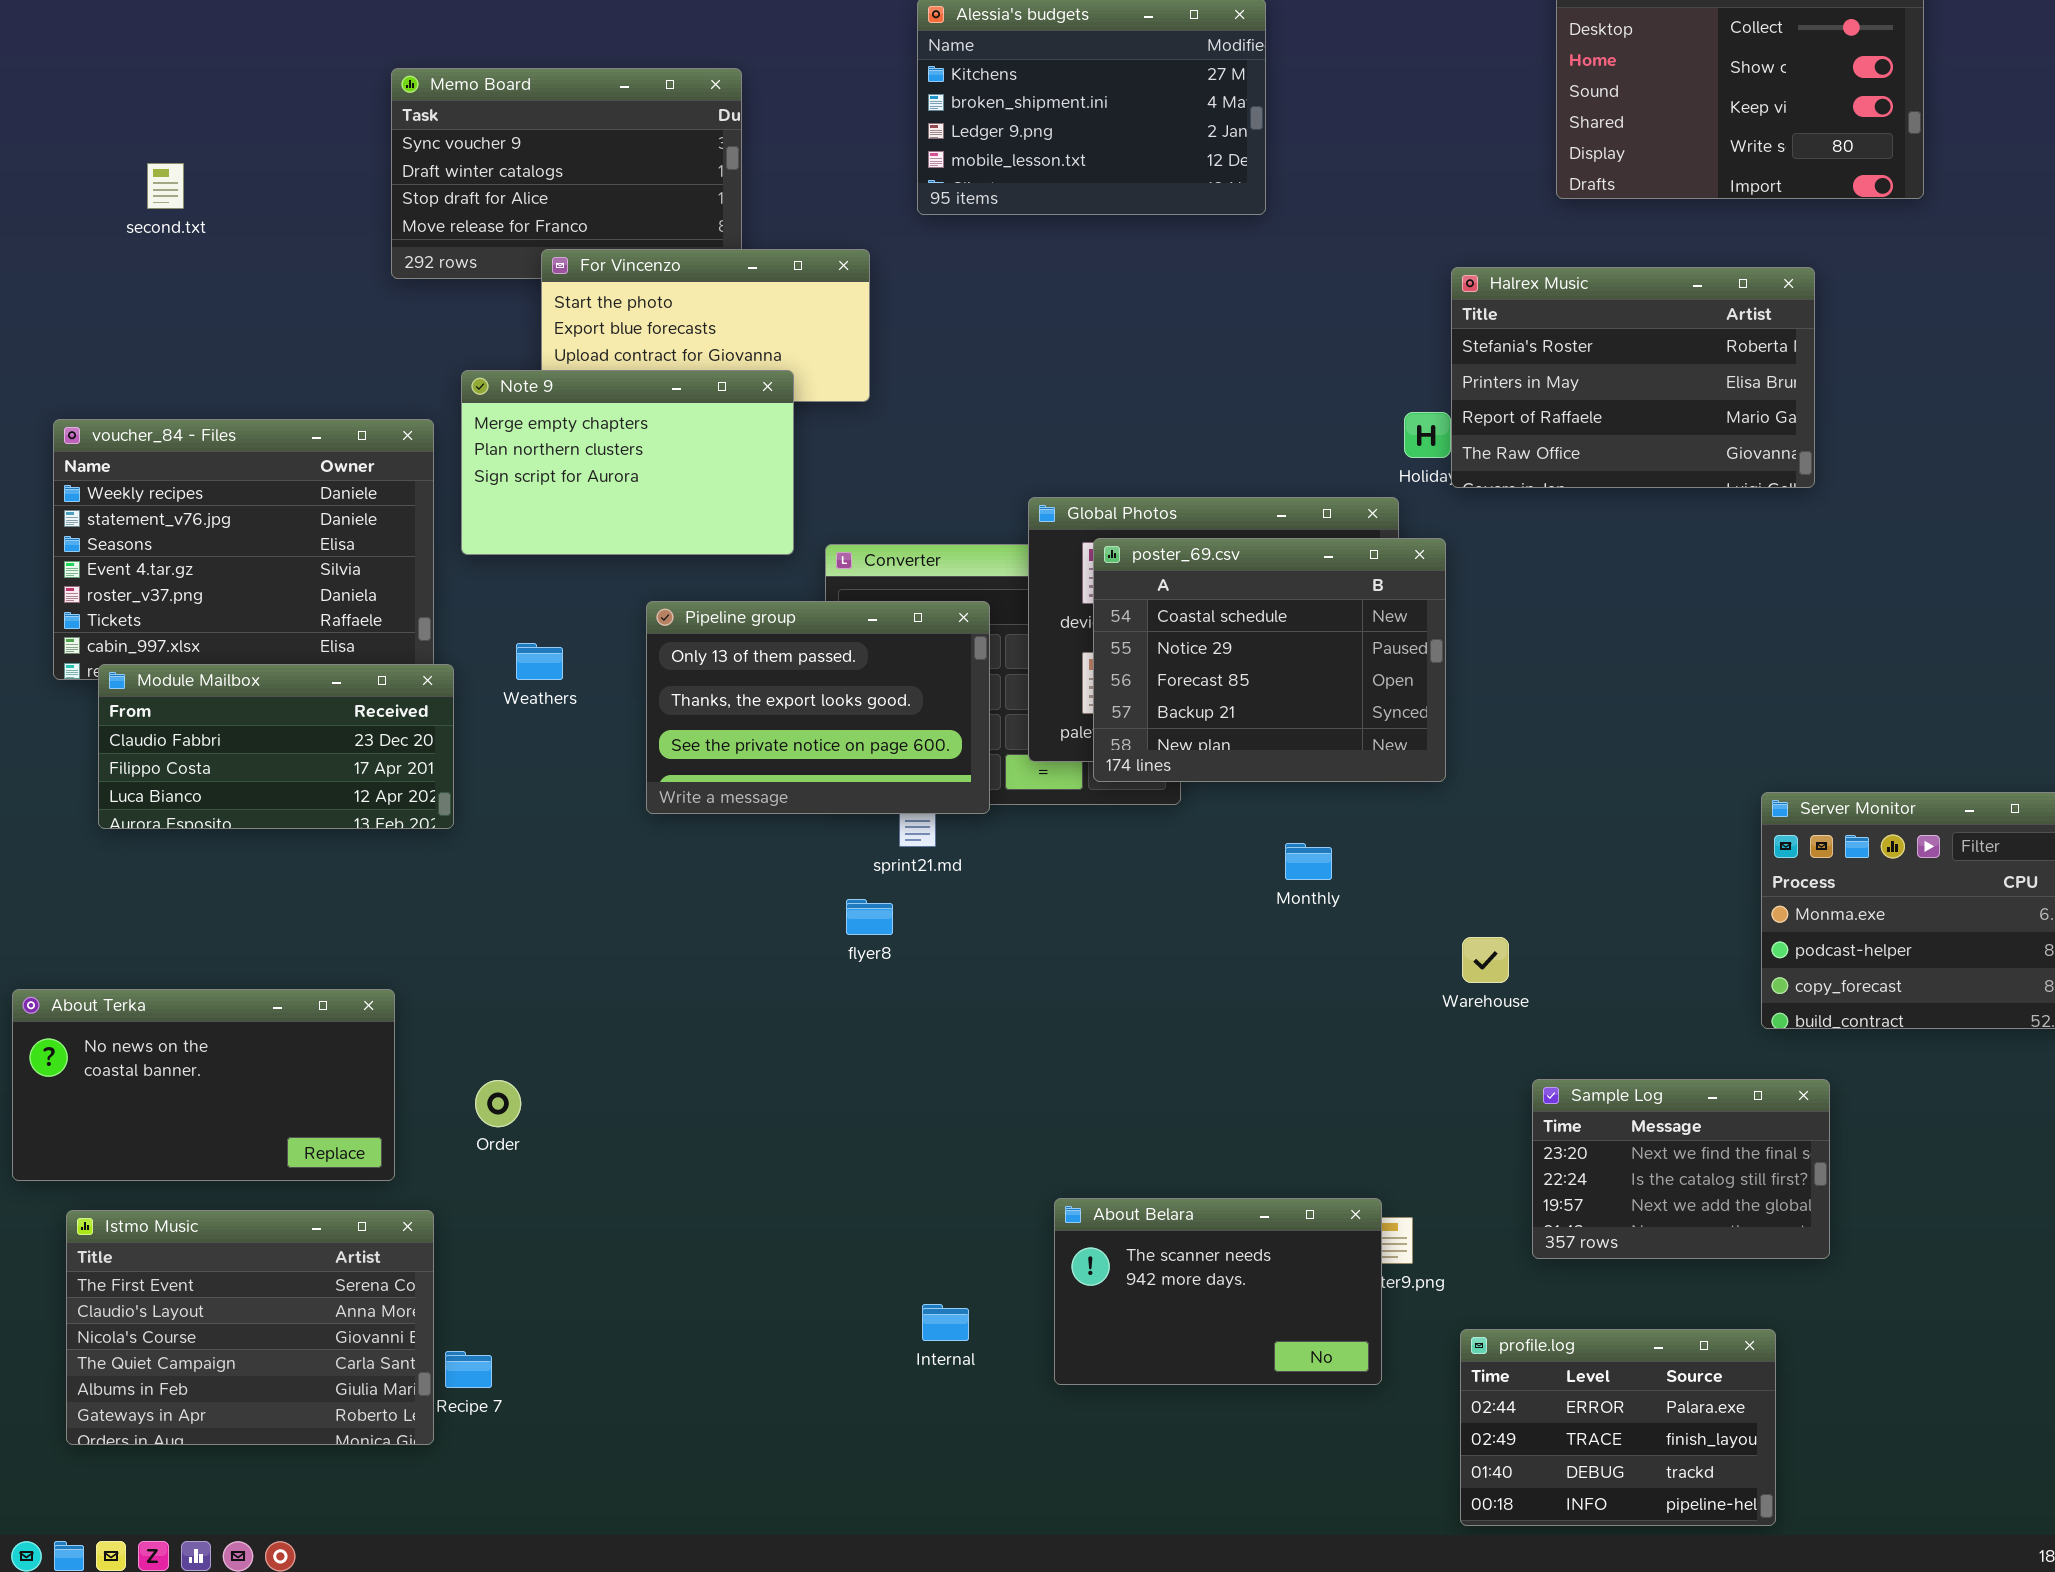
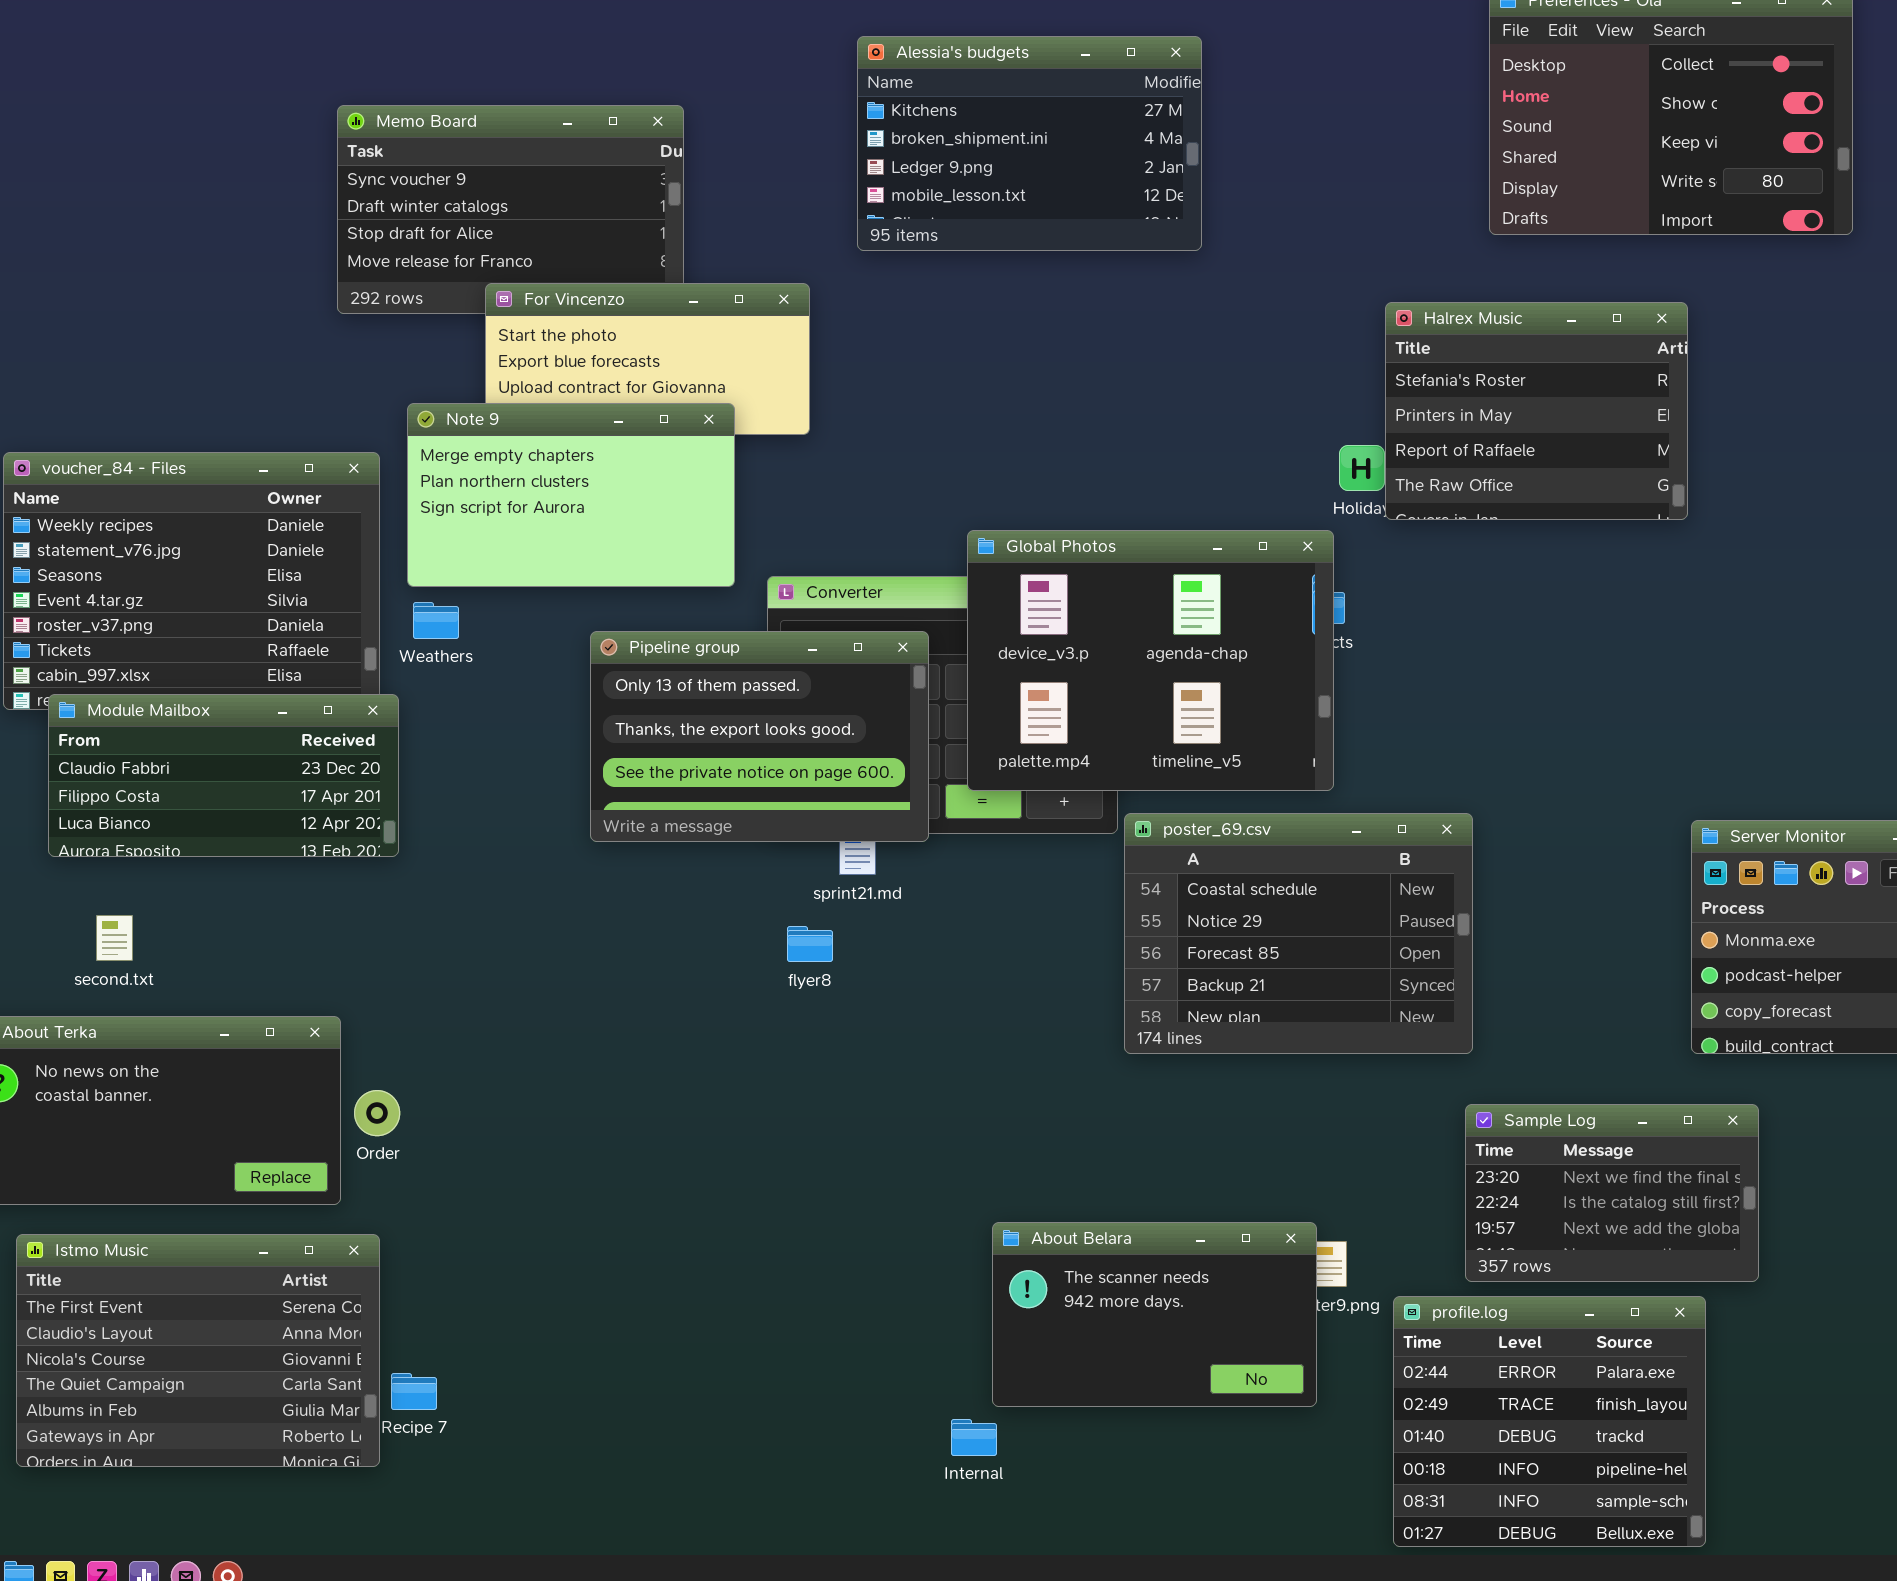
second.txt: [147,163,184,209] -> [96,915,133,961], moved
Halrex Music: [1451,267,1815,488] -> [1385,302,1688,520], resized
poster_69.csv: [1093,538,1446,782] -> [1124,813,1473,1054], moved
Weathers: [516,643,563,680] -> [413,602,459,639], moved
Order: [475,1080,521,1127] -> [354,1090,400,1136], moved
Internal: [922,1304,969,1341] -> [951,1419,997,1456], moved
profile.log: [1460,1329,1776,1526] -> [1393,1296,1706,1547], resized

